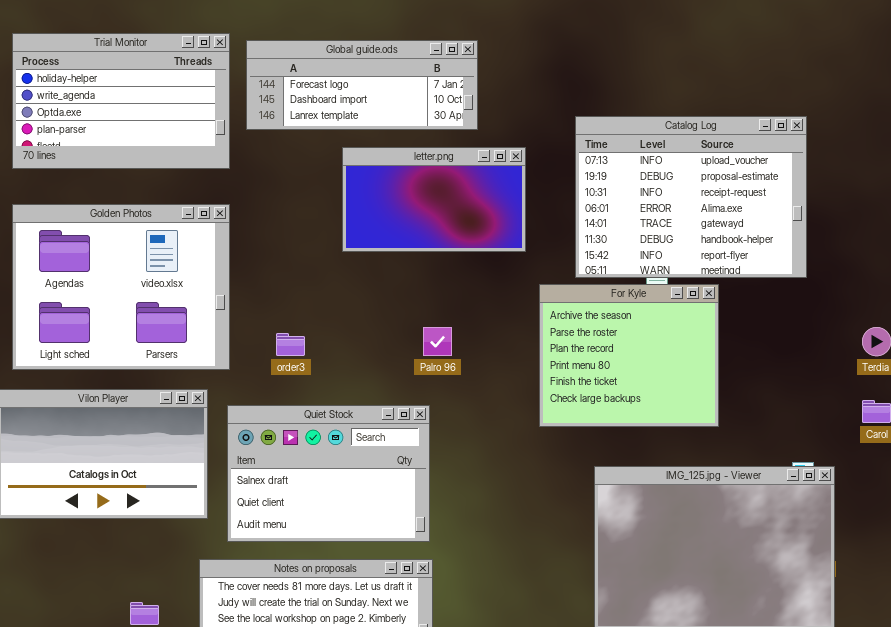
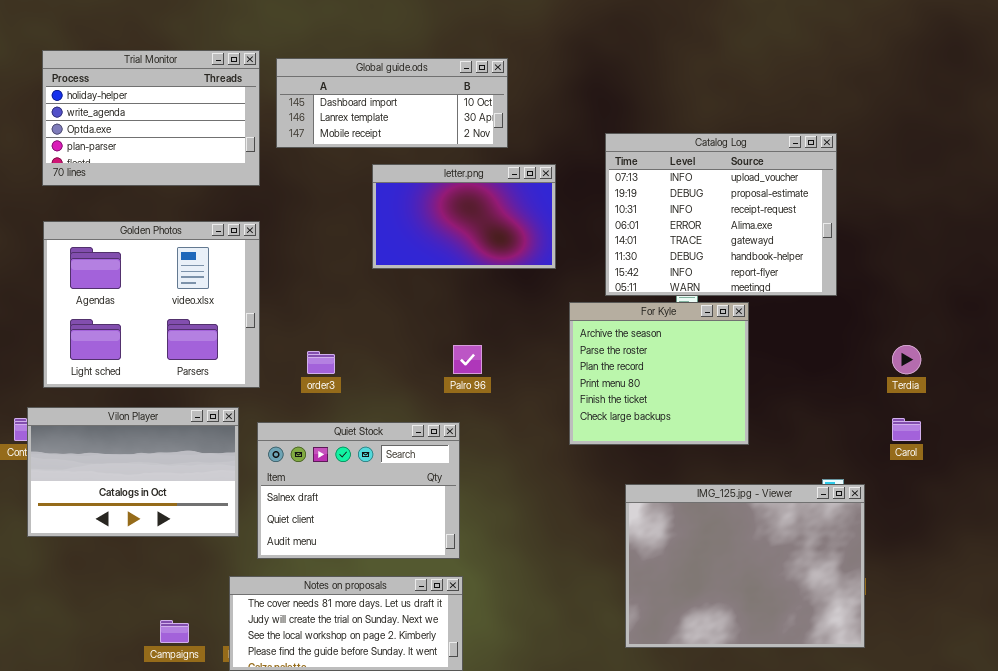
Global guide.ods: [246,40,478,130] -> [276,58,508,148], scrolled down 1 row

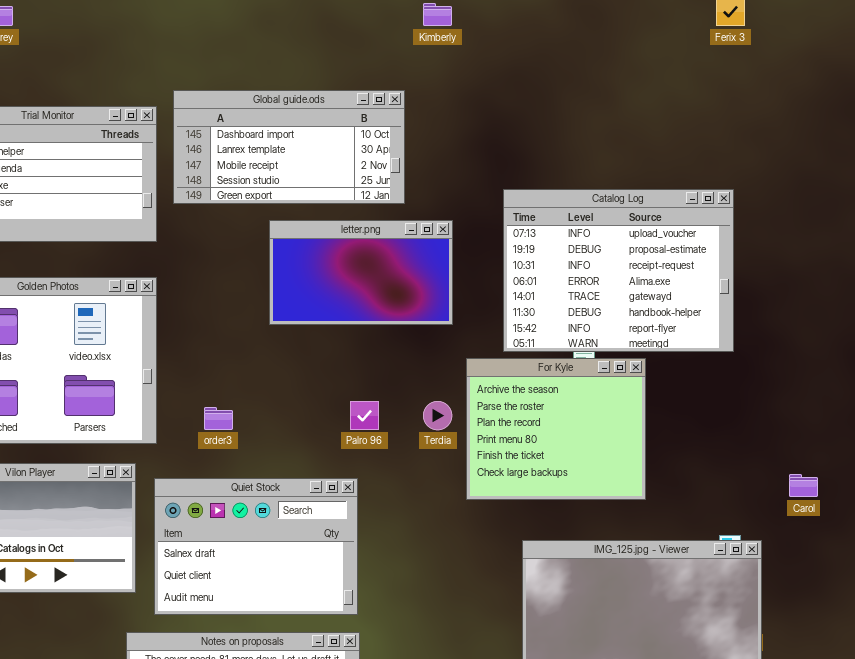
Global guide.ods: [276,58,508,148] -> [173,90,405,204], resized
Terdia: [892,345,921,374] -> [423,401,452,430], moved

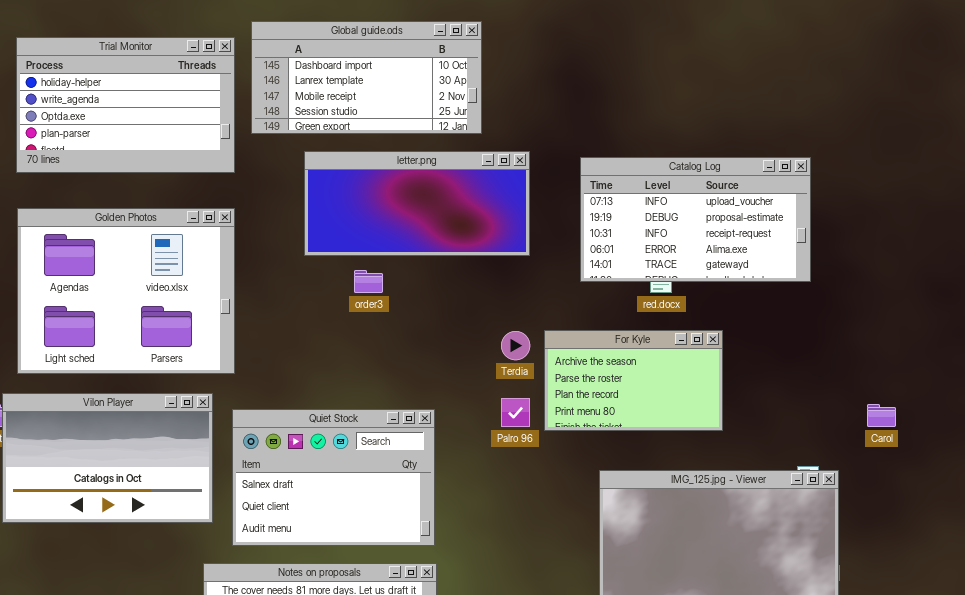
Catalog Log: [503,189,734,352] -> [580,157,811,282], resized
letter.png: [269,220,453,325] -> [304,151,530,256], resized
For Kyle: [466,358,646,500] -> [544,330,723,431], resized
Palro 96: [350,401,379,430] -> [501,398,530,427], moved
order3: [204,407,233,430] -> [354,270,383,293], moved

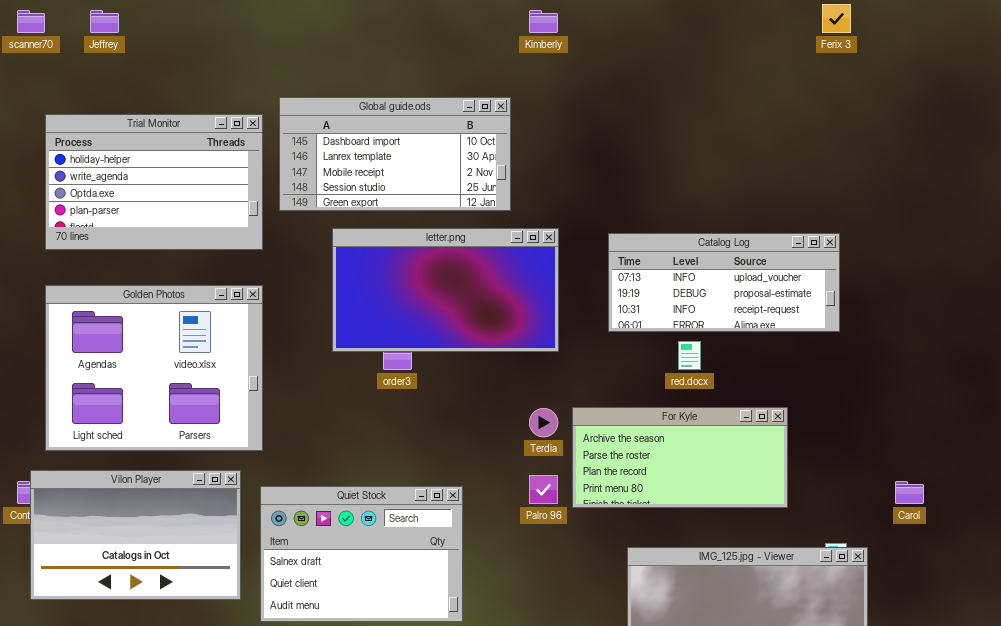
letter.png: [304,151,530,256] -> [332,228,559,352], resized
Catalog Log: [580,157,811,282] -> [608,233,840,332], resized
For Kyle: [544,330,723,431] -> [572,407,788,508], resized

